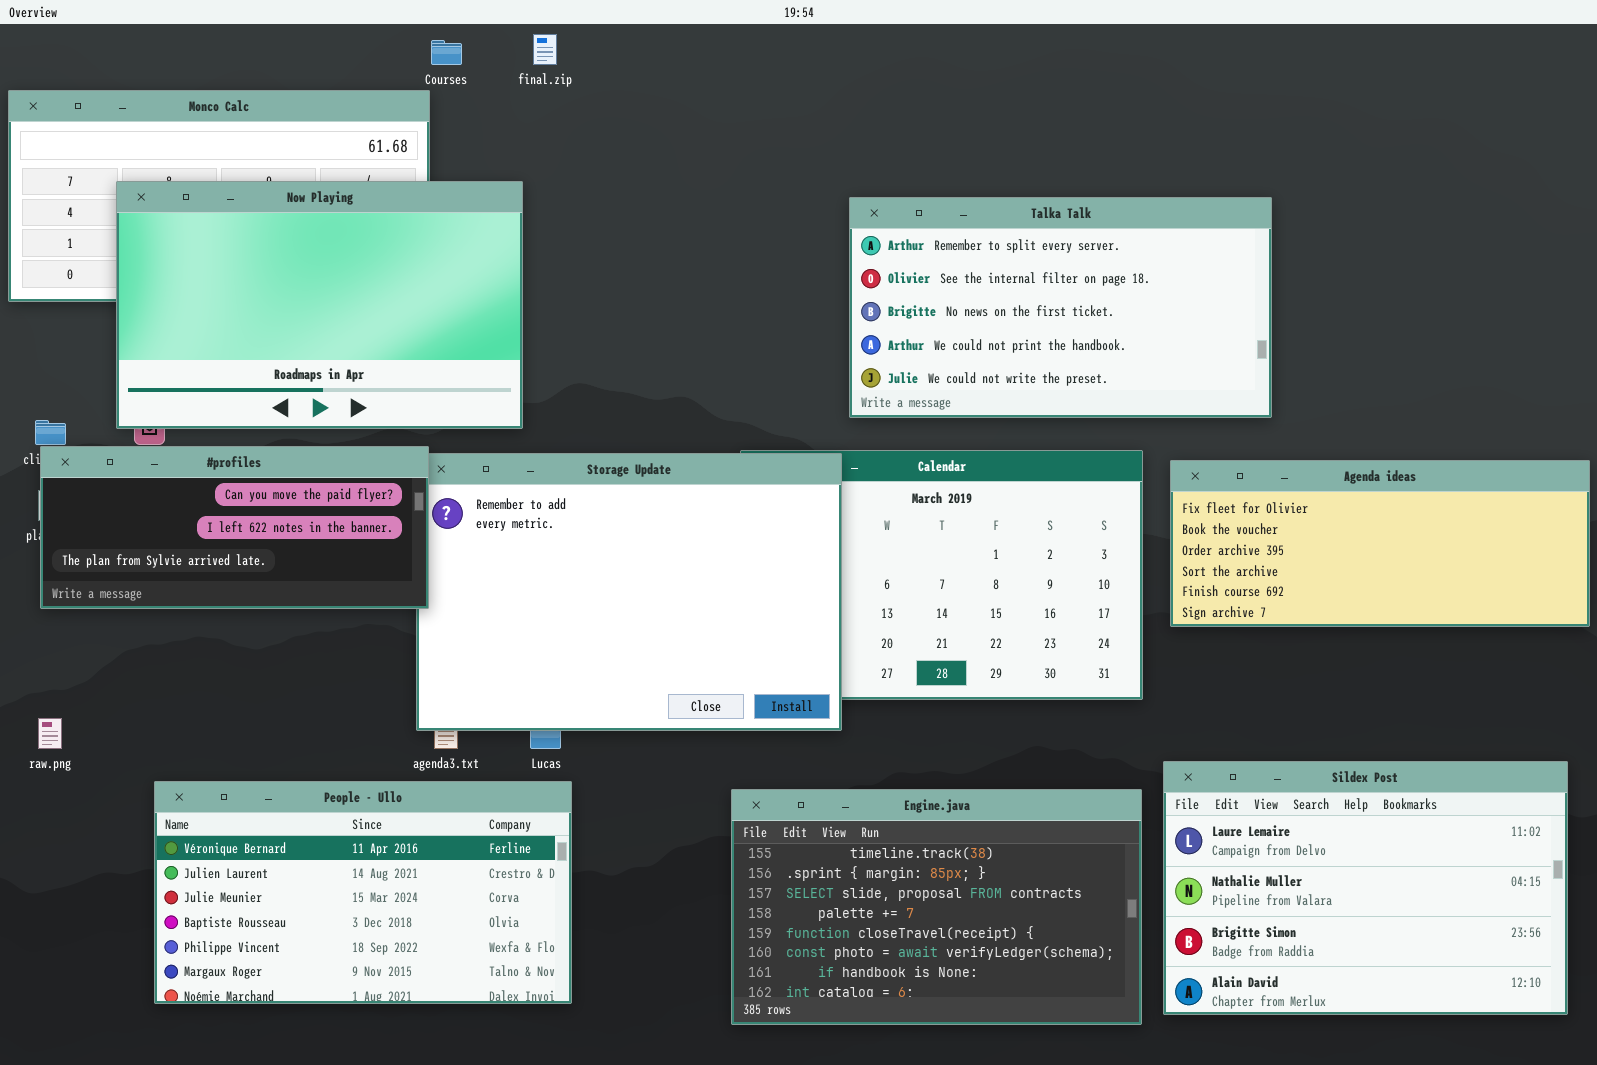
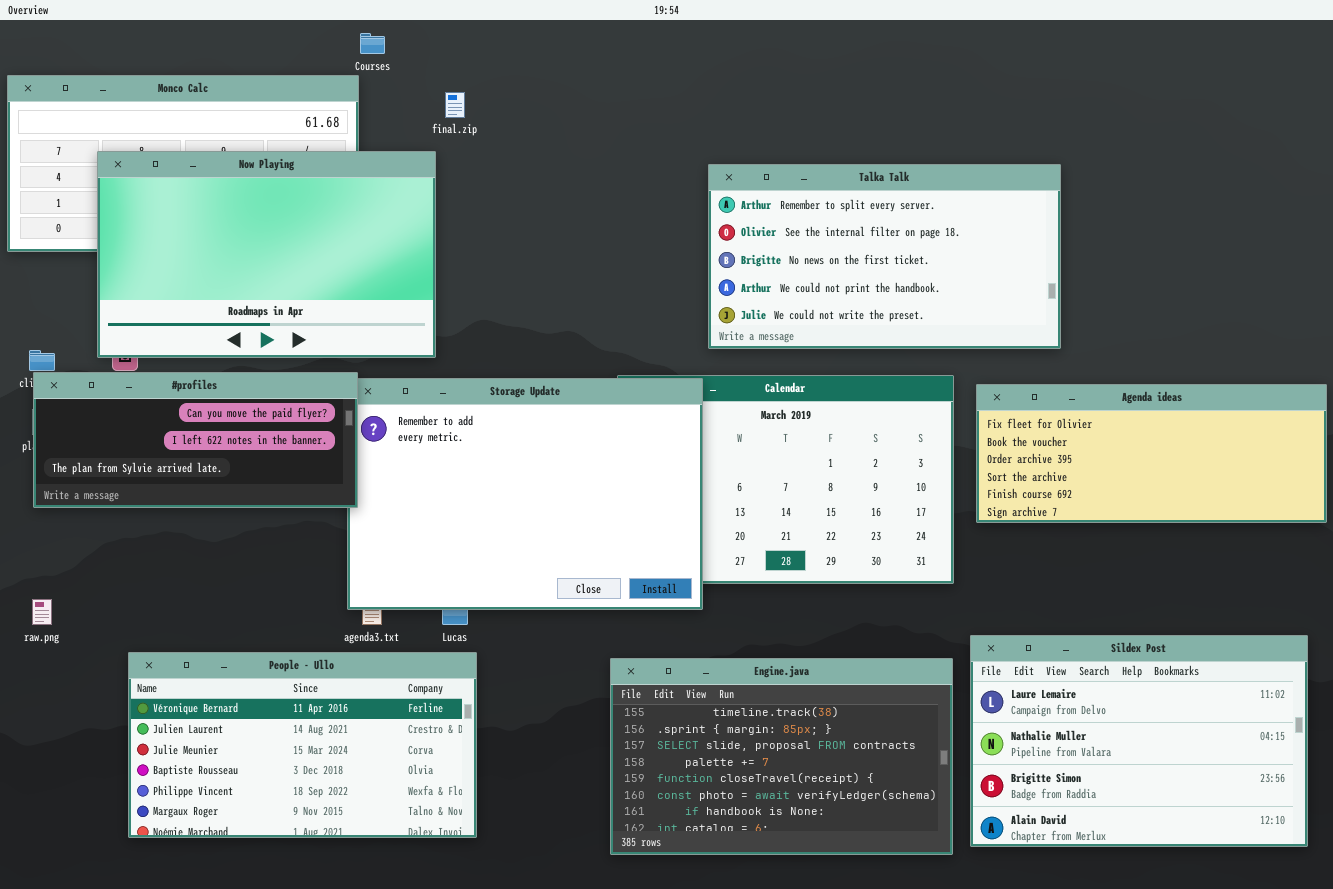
final.zip: [533,34,557,65] -> [445,92,465,118], moved

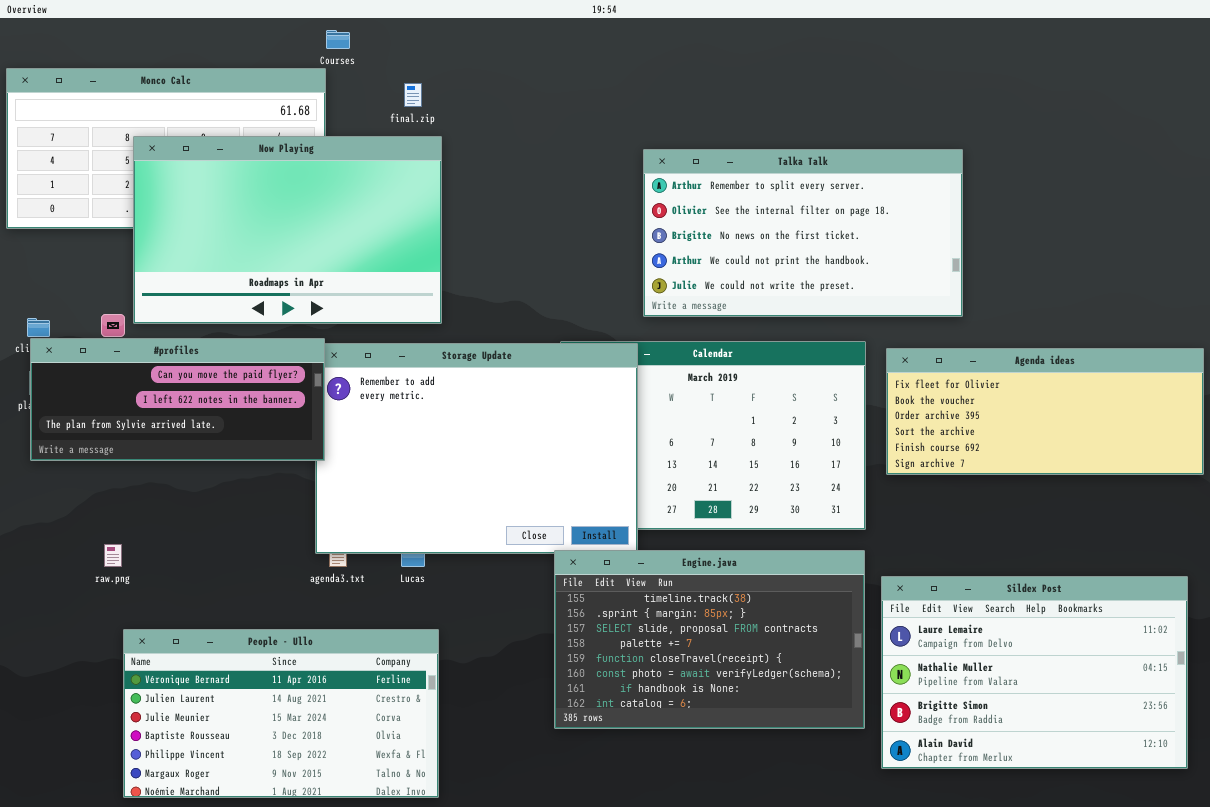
Now Playing: [97,151,436,358] -> [133,136,442,324], moved
raw.png: [32,599,52,625] -> [104,544,122,567], moved
People - Ullo: [128,652,477,838] -> [123,629,439,798], moved
Engine.java: [610,658,953,855] -> [554,550,865,729], moved

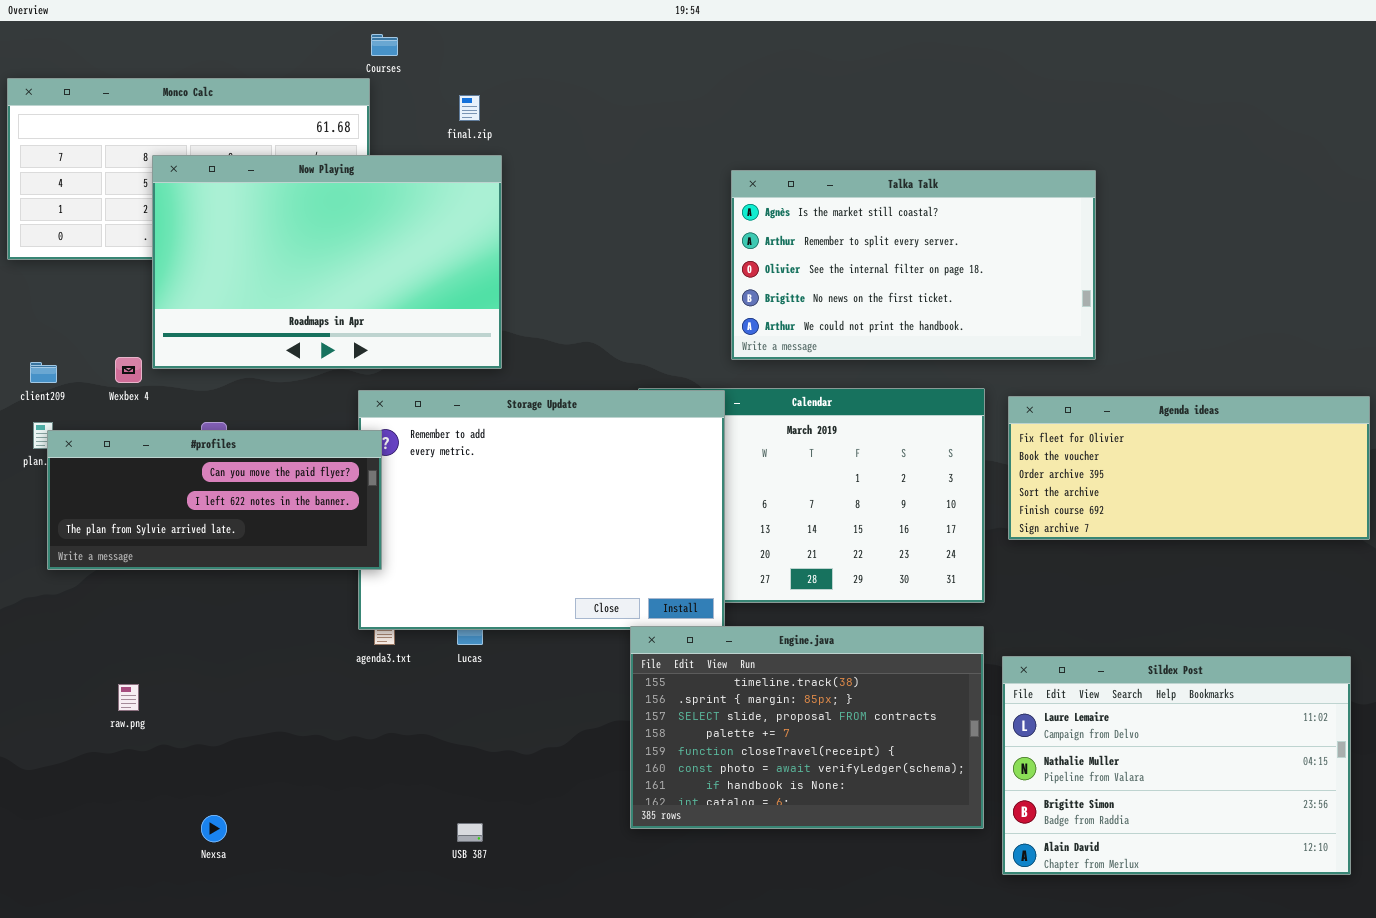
Talka Talk: [643,149,963,317] -> [731,170,1096,360], scrolled up 1 row
#profiles: [30,338,325,461] -> [47,430,382,570], moved
raw.png: [104,544,122,567] -> [118,684,139,711], moved
People - Ullo: [123,629,439,798] -> none, closed

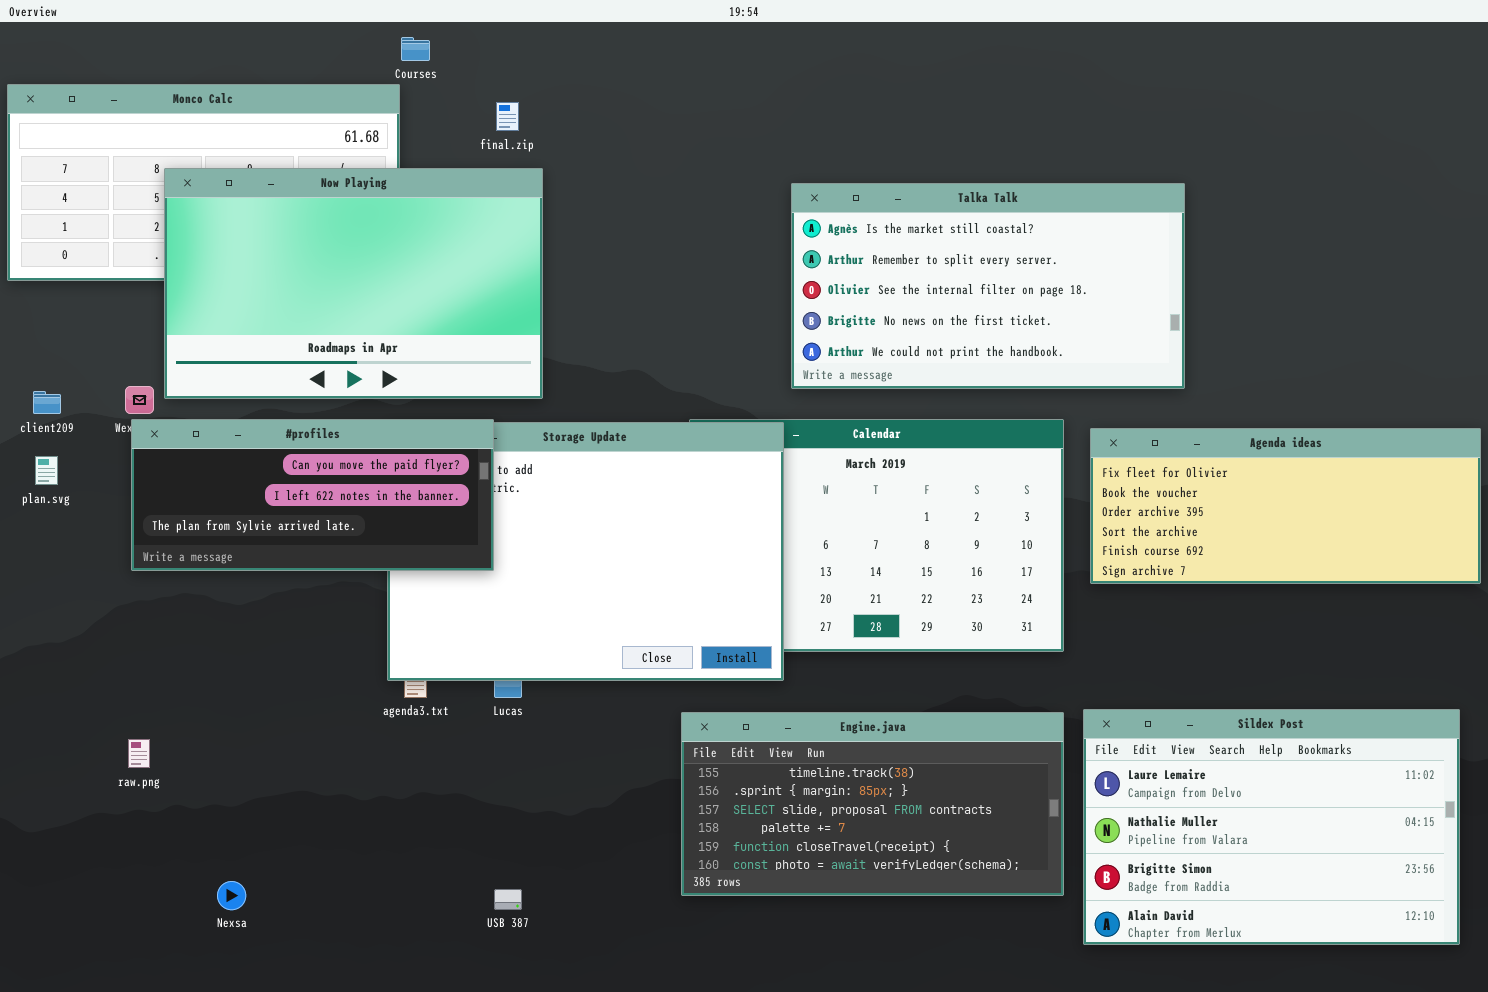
#profiles: [47,430,382,570] -> [131,419,494,571], moved
Engine.java: [630,626,984,829] -> [681,712,1064,896], resized

